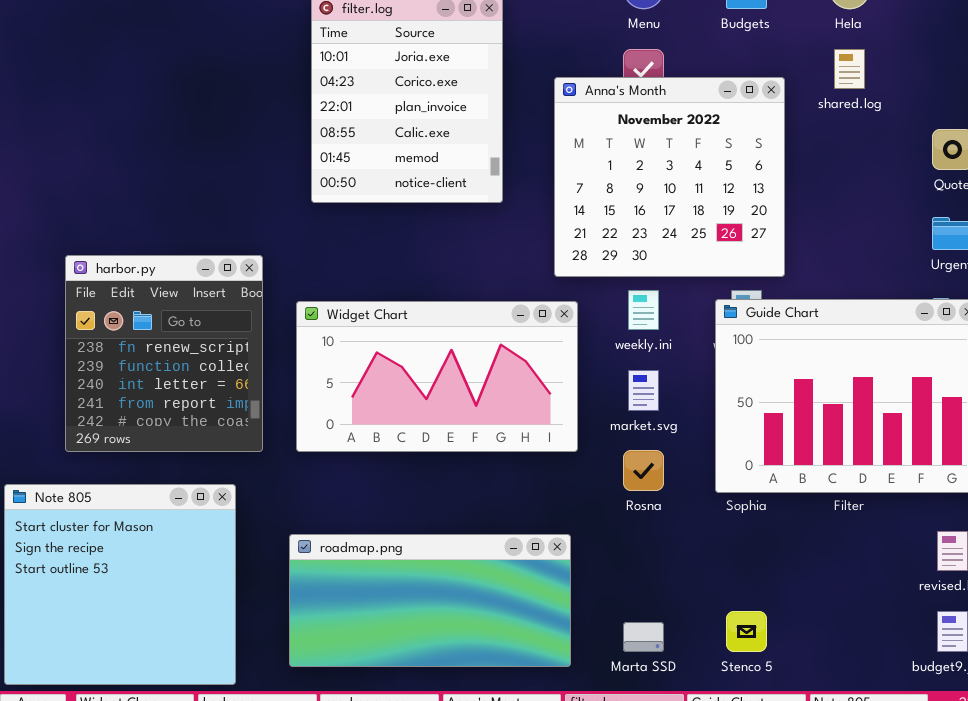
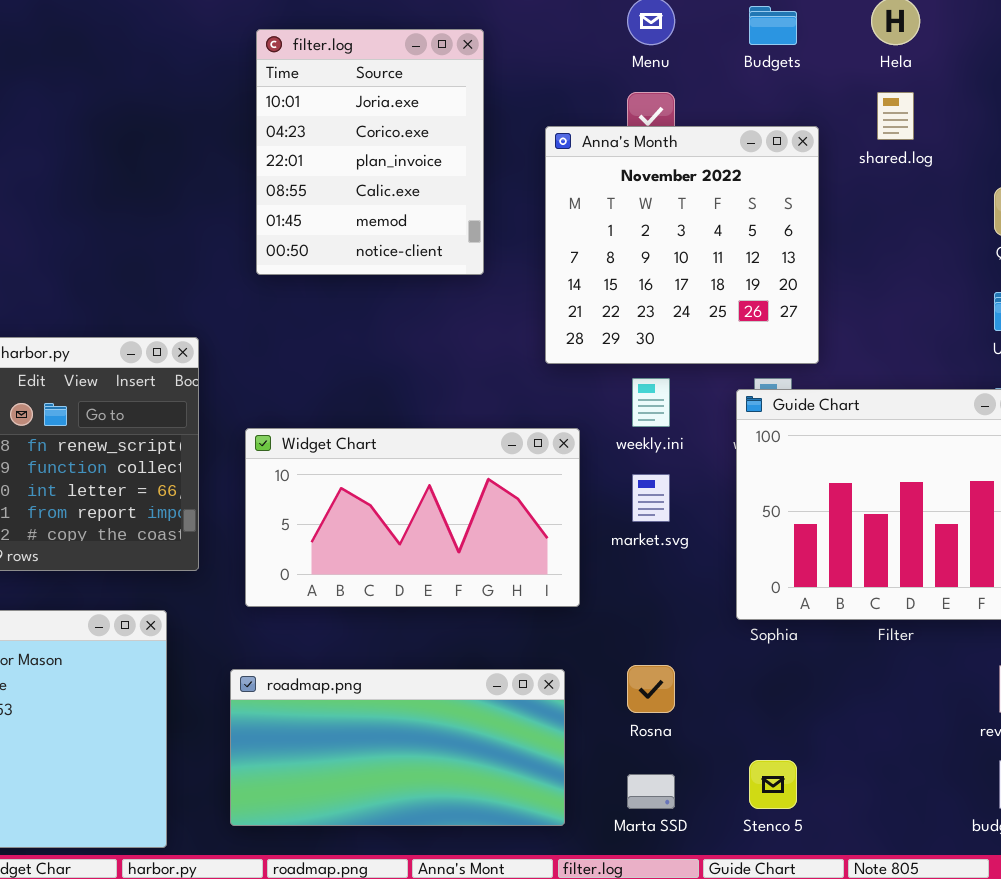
Widget Chart: [296,301,578,452] -> [245,428,580,607], moved
Rosna: [623,450,664,491] -> [627,665,675,713], moved

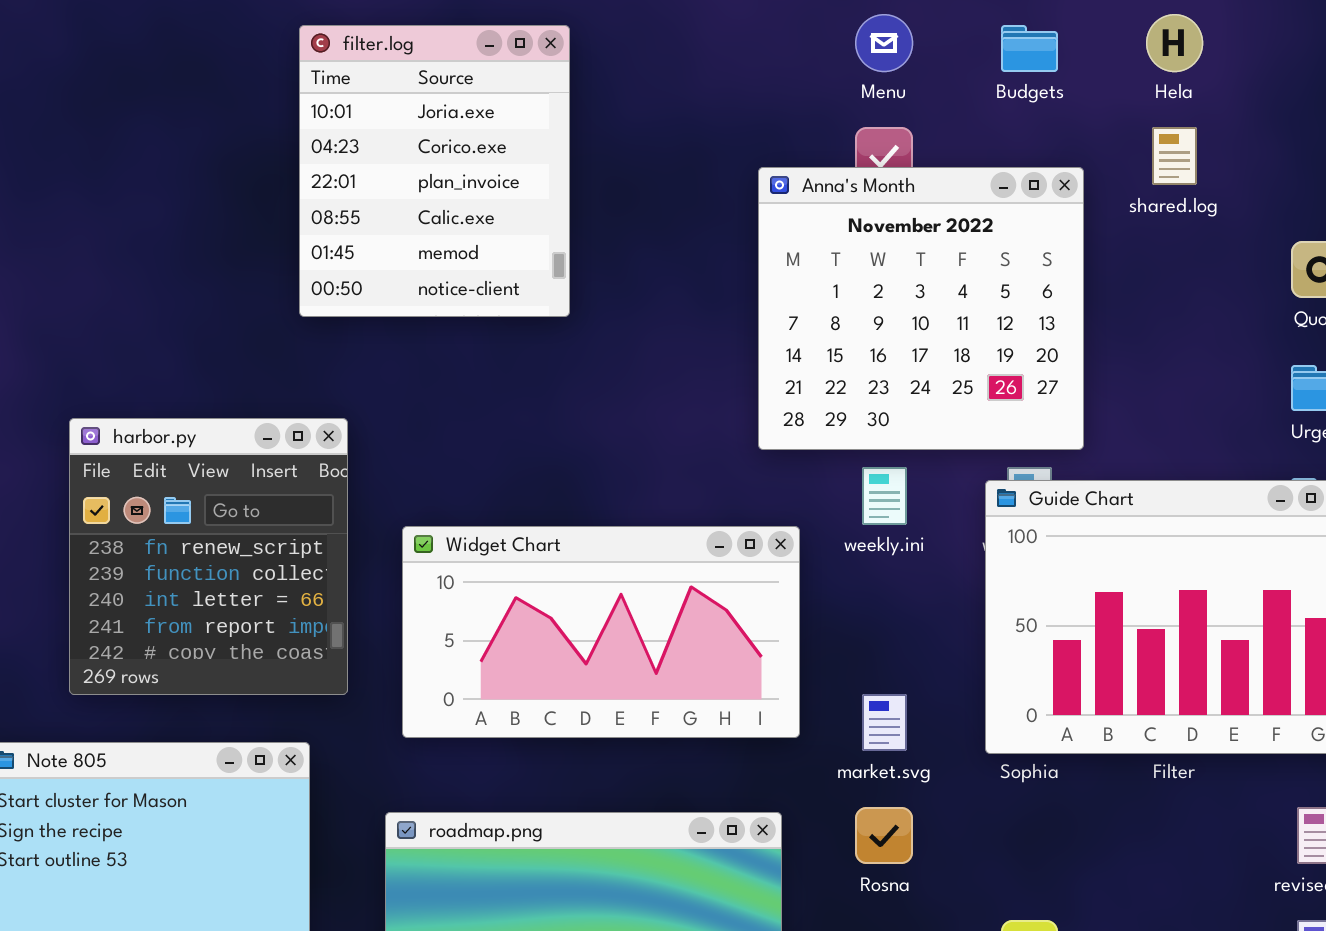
filter.log: [256,29,484,275] -> [299,25,570,317], moved
market.svg: [632,474,670,522] -> [862,694,907,751], moved

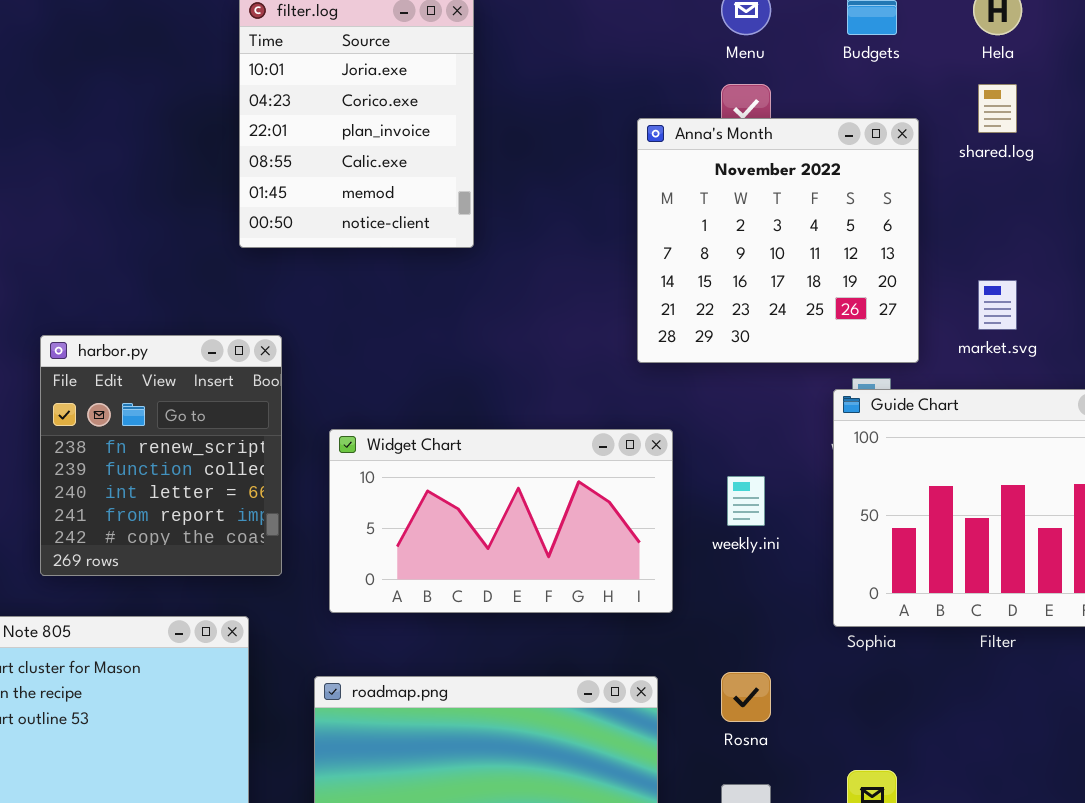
weekly.ini: [862,467,907,525] -> [727,476,765,526], moved
market.svg: [862,694,907,751] -> [978,280,1017,330], moved

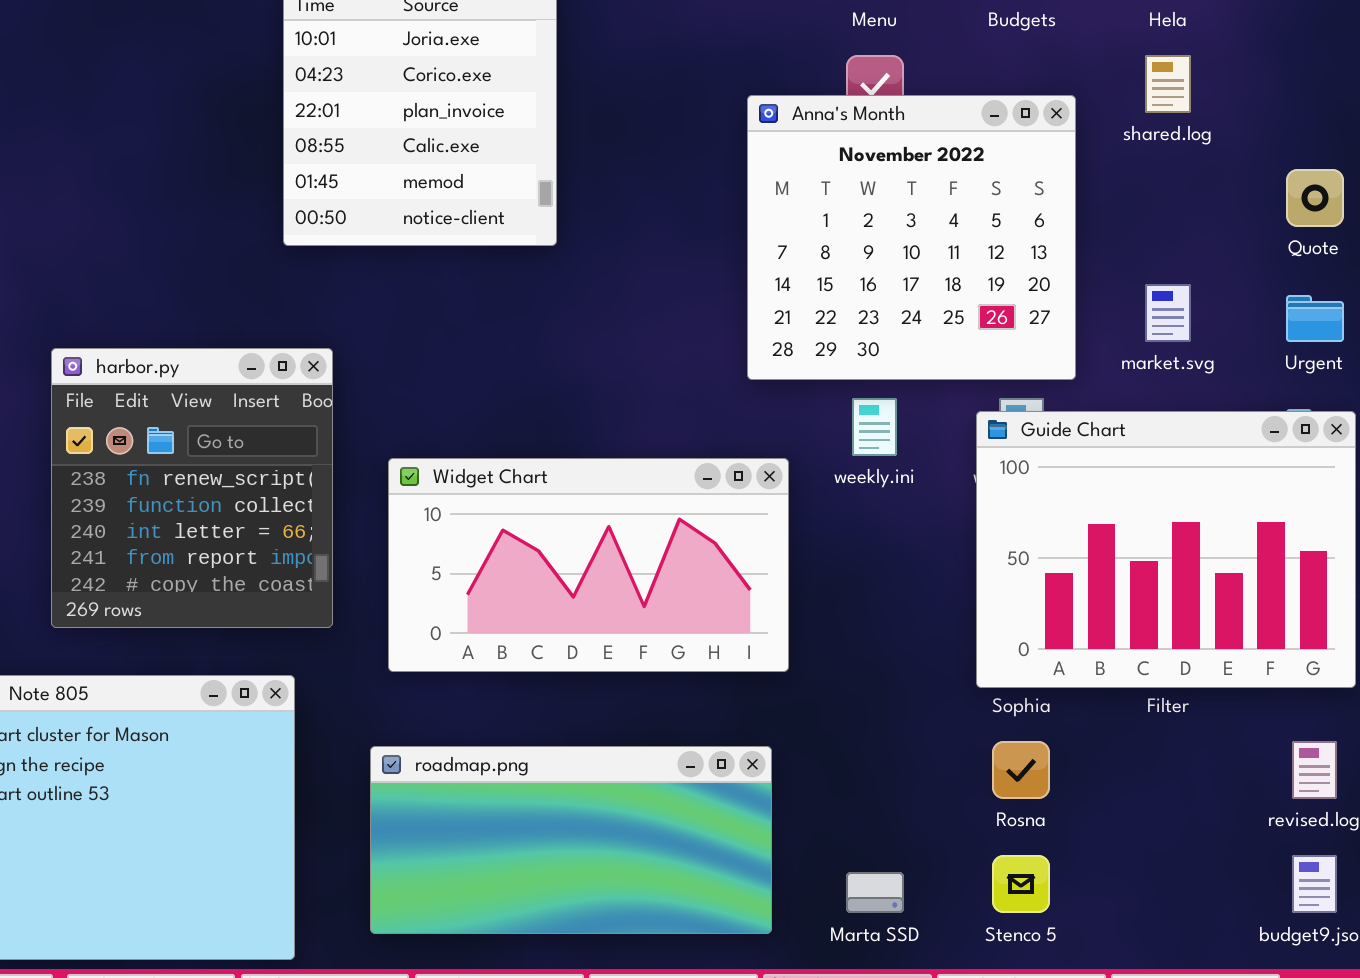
weekly.ini: [727,476,765,526] -> [852,398,897,456], moved
Rosna: [721,672,771,722] -> [992,741,1050,799], moved

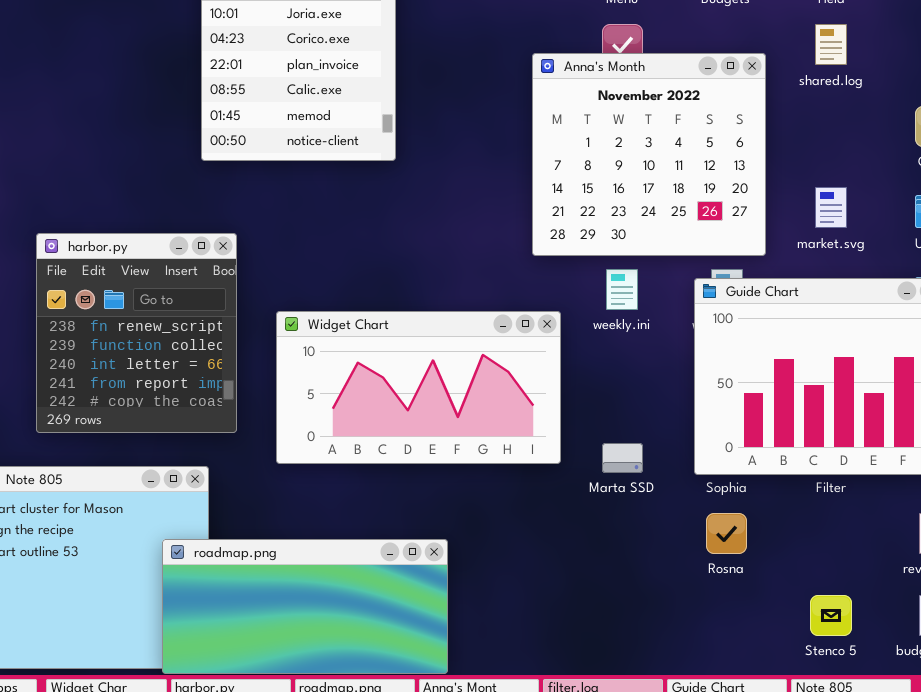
roadmap.png: [370,746,772,934] -> [162,539,448,674], moved
Stenco 5: [992,855,1050,913] -> [810,595,852,636], moved
Marta SSD: [846,872,904,913] -> [602,443,643,473], moved

